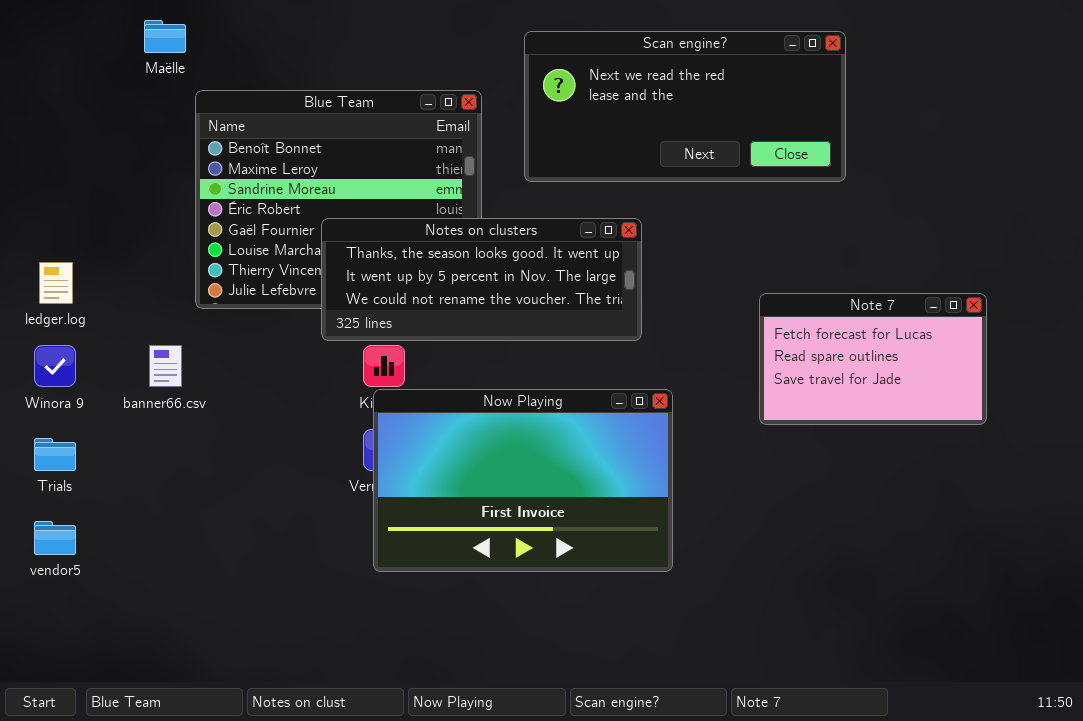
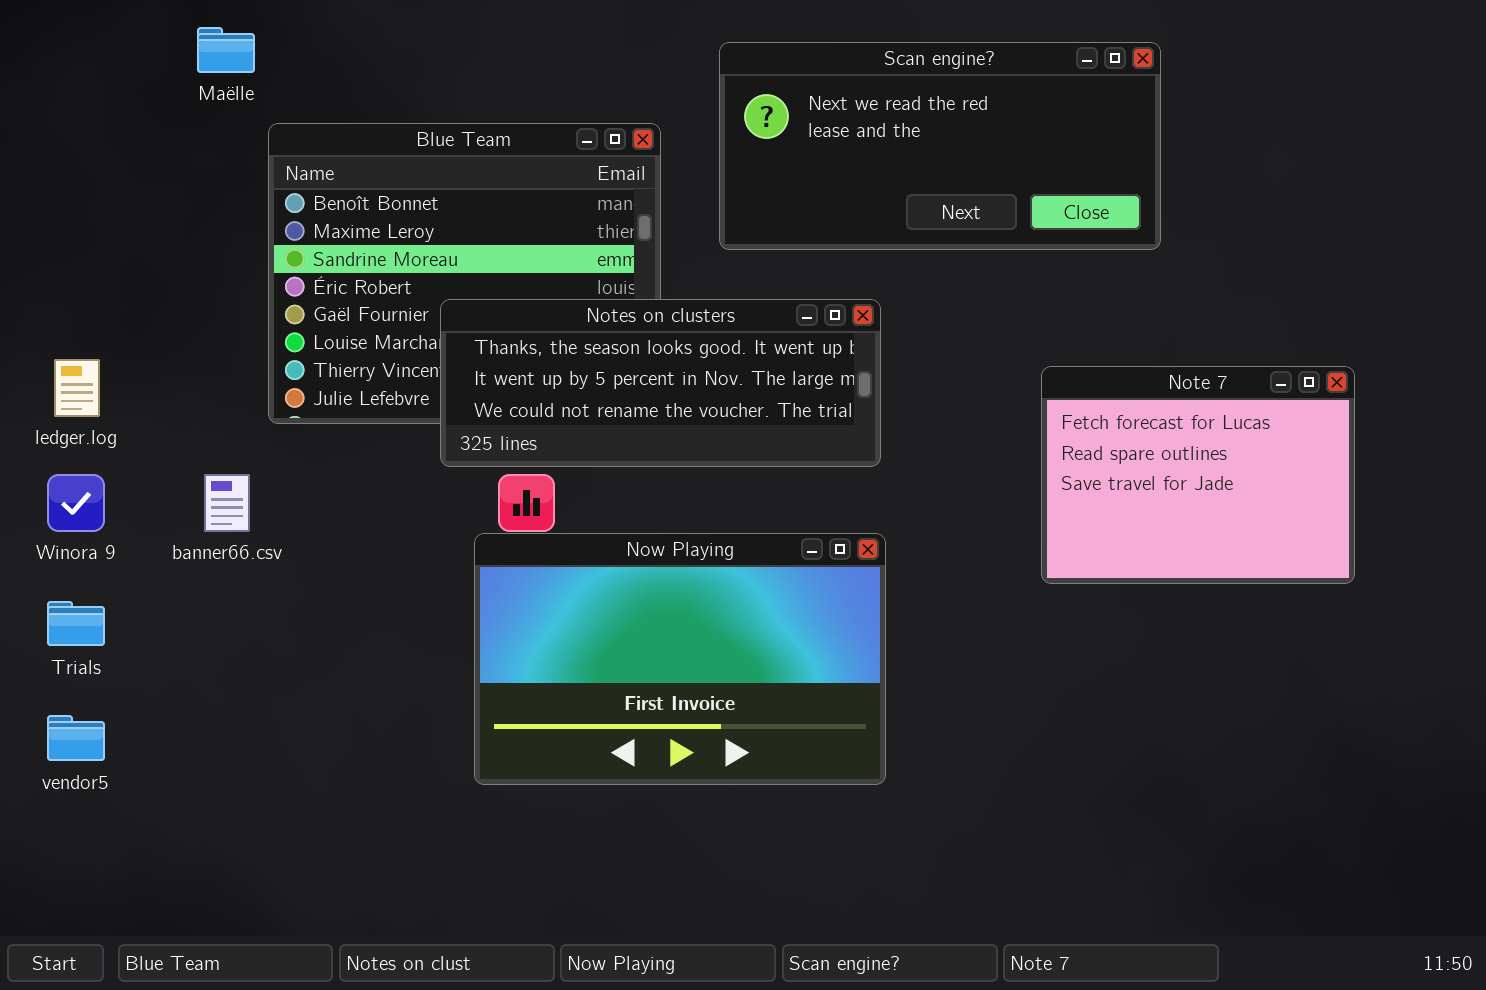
Note 7: [759,293,987,425] -> [1041,366,1355,584], resized
Now Playing: [373,389,673,572] -> [474,533,886,785], moved

